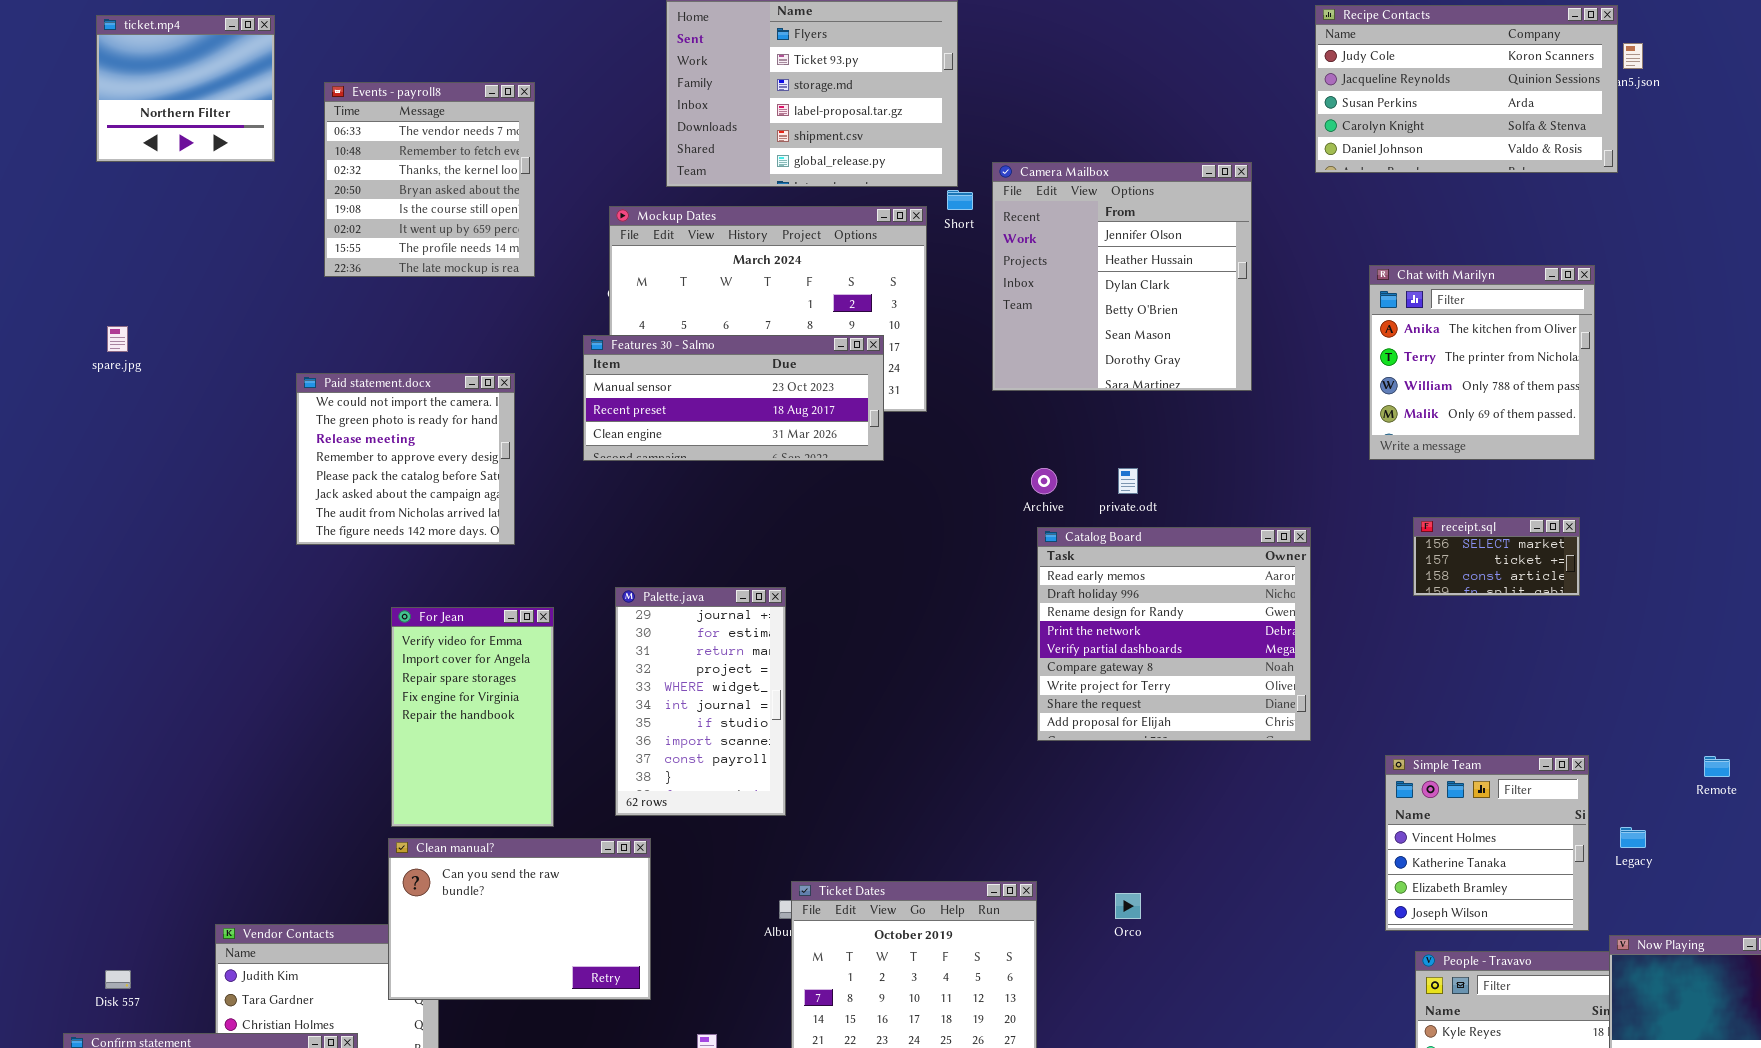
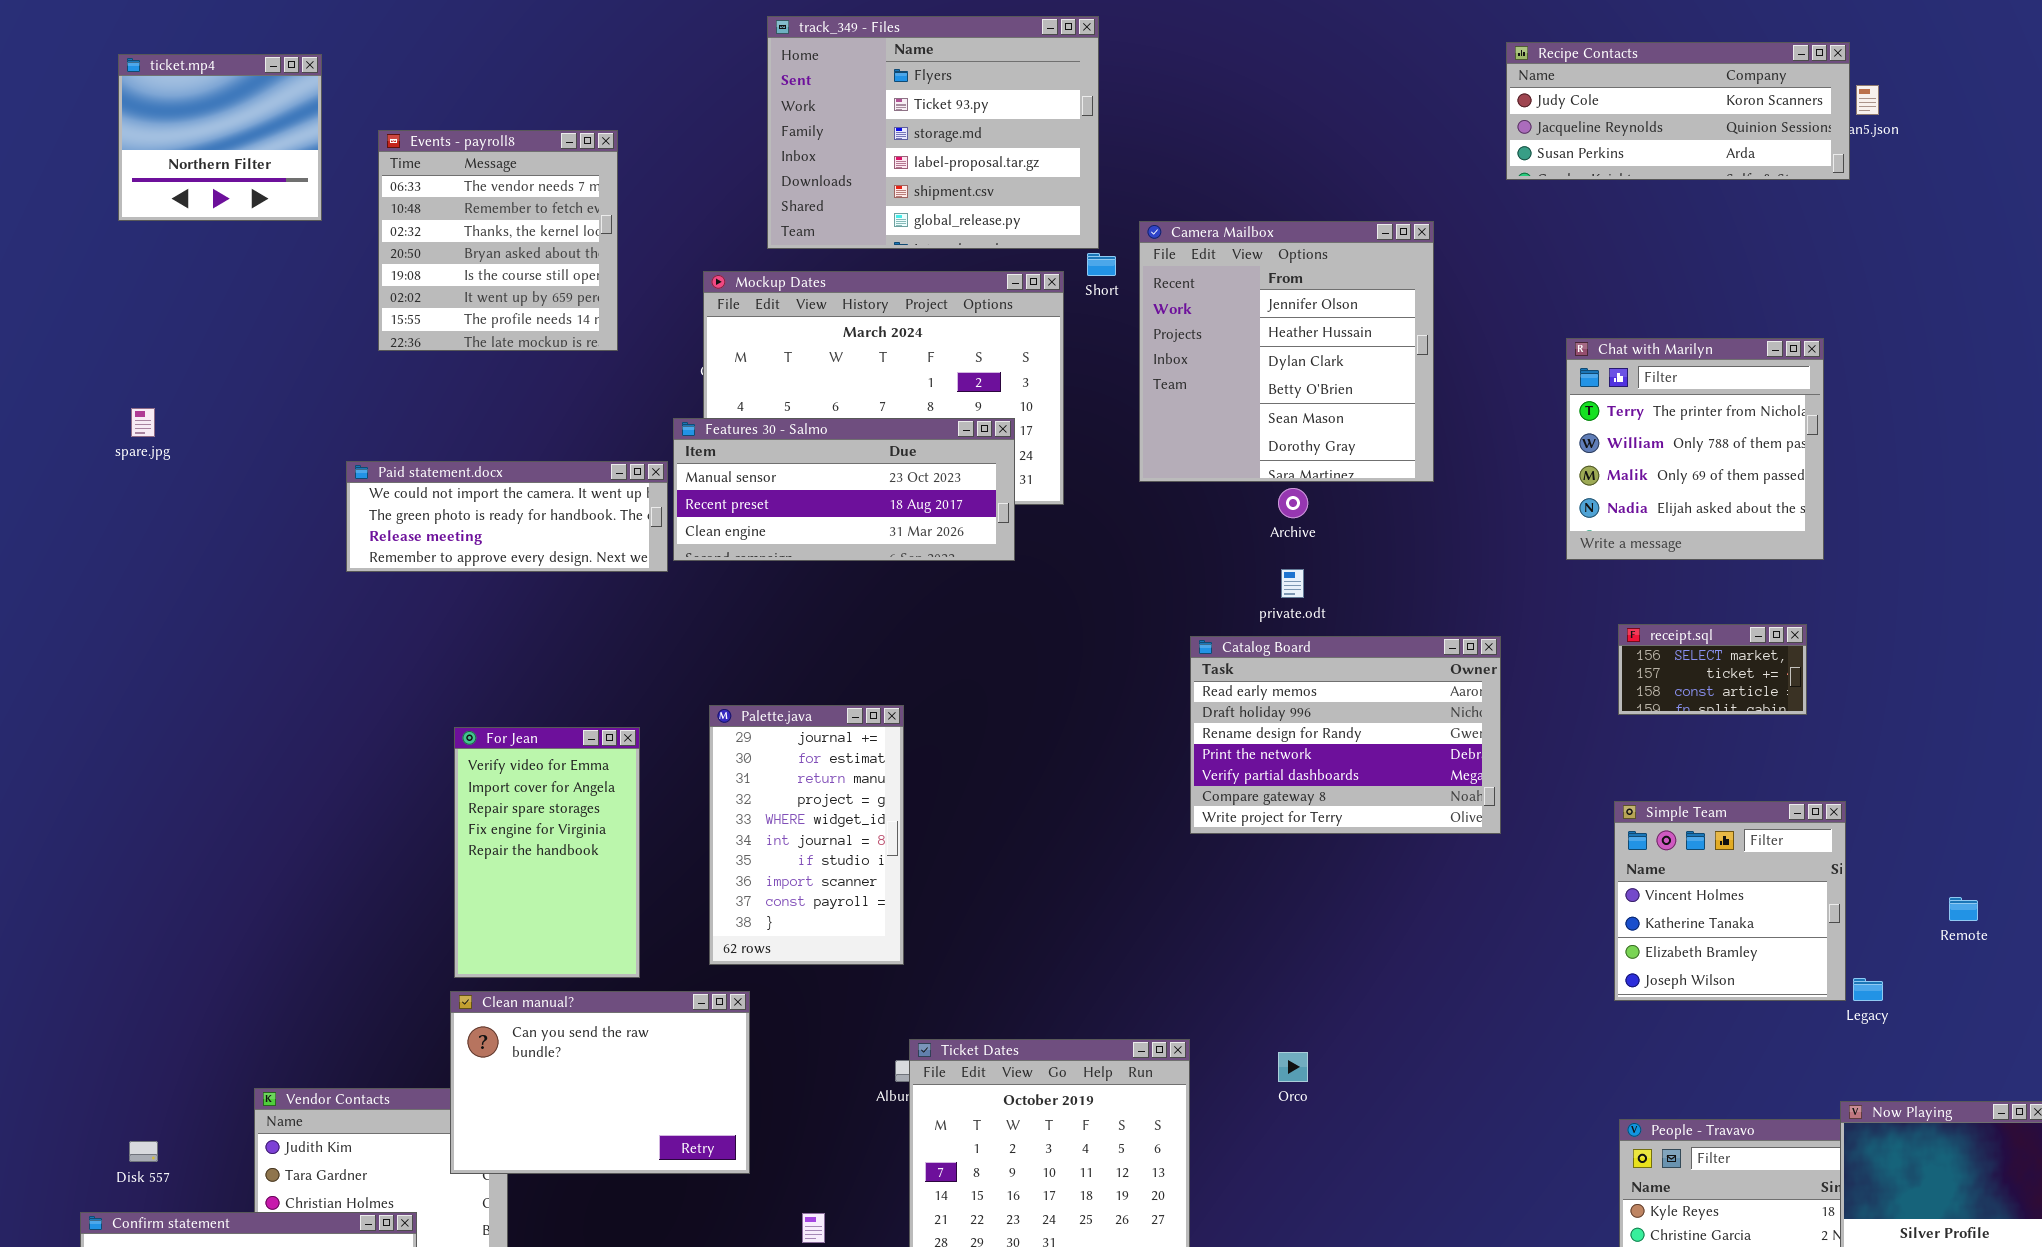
Recipe Contacts: [1315,5,1618,173] -> [1506,42,1850,180], resized
Chat with Marilyn: [1369,265,1595,460] -> [1566,338,1824,560], scrolled down 1 row
Paid statement.docx: [296,373,515,545] -> [346,461,668,572], resized
Archive: [1031,468,1057,494] -> [1278,488,1308,518], moved
Catalog Board: [1037,527,1311,741] -> [1190,636,1501,834], resized
Simple Team: [1385,755,1589,931] -> [1614,801,1846,1001], moved

